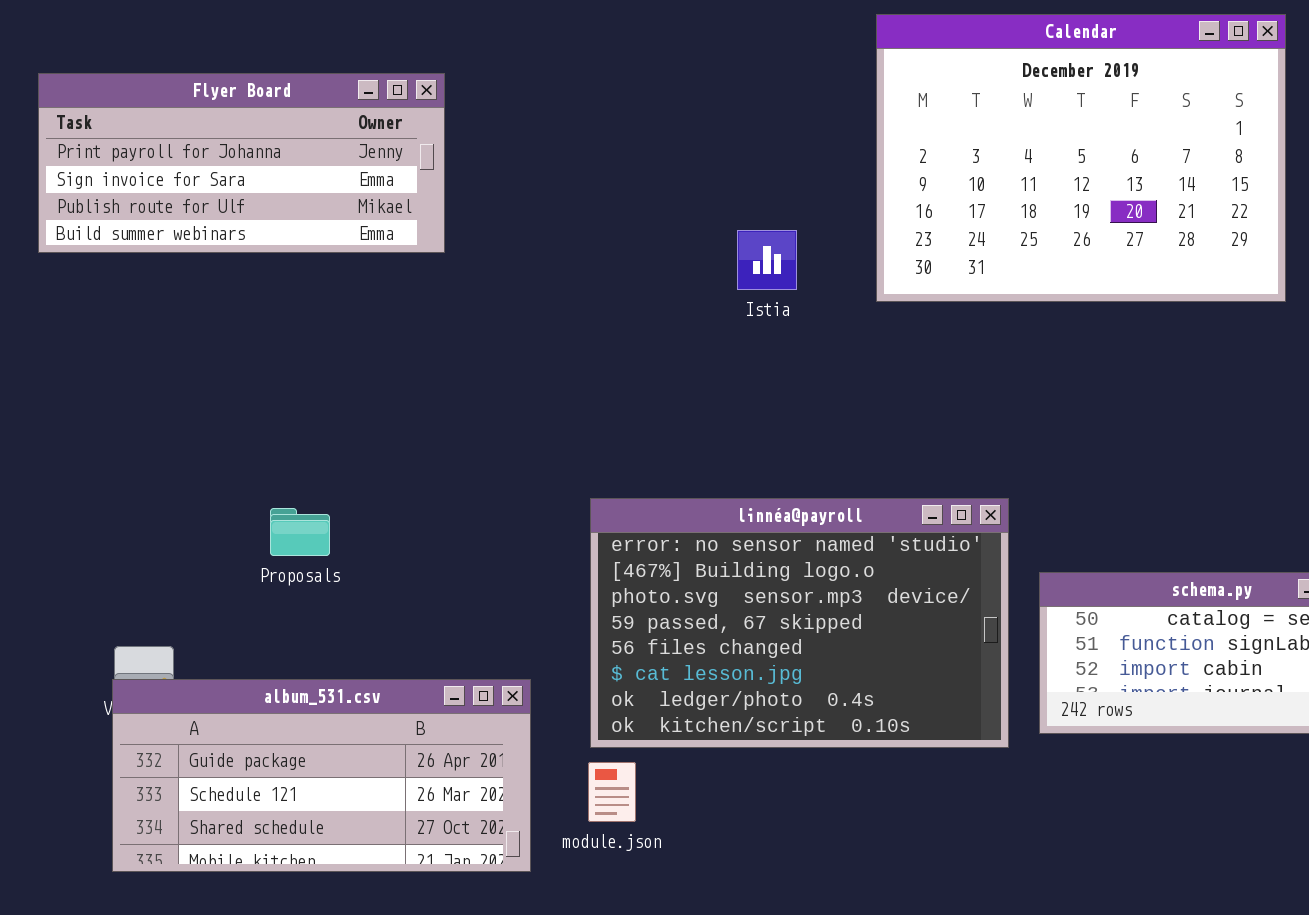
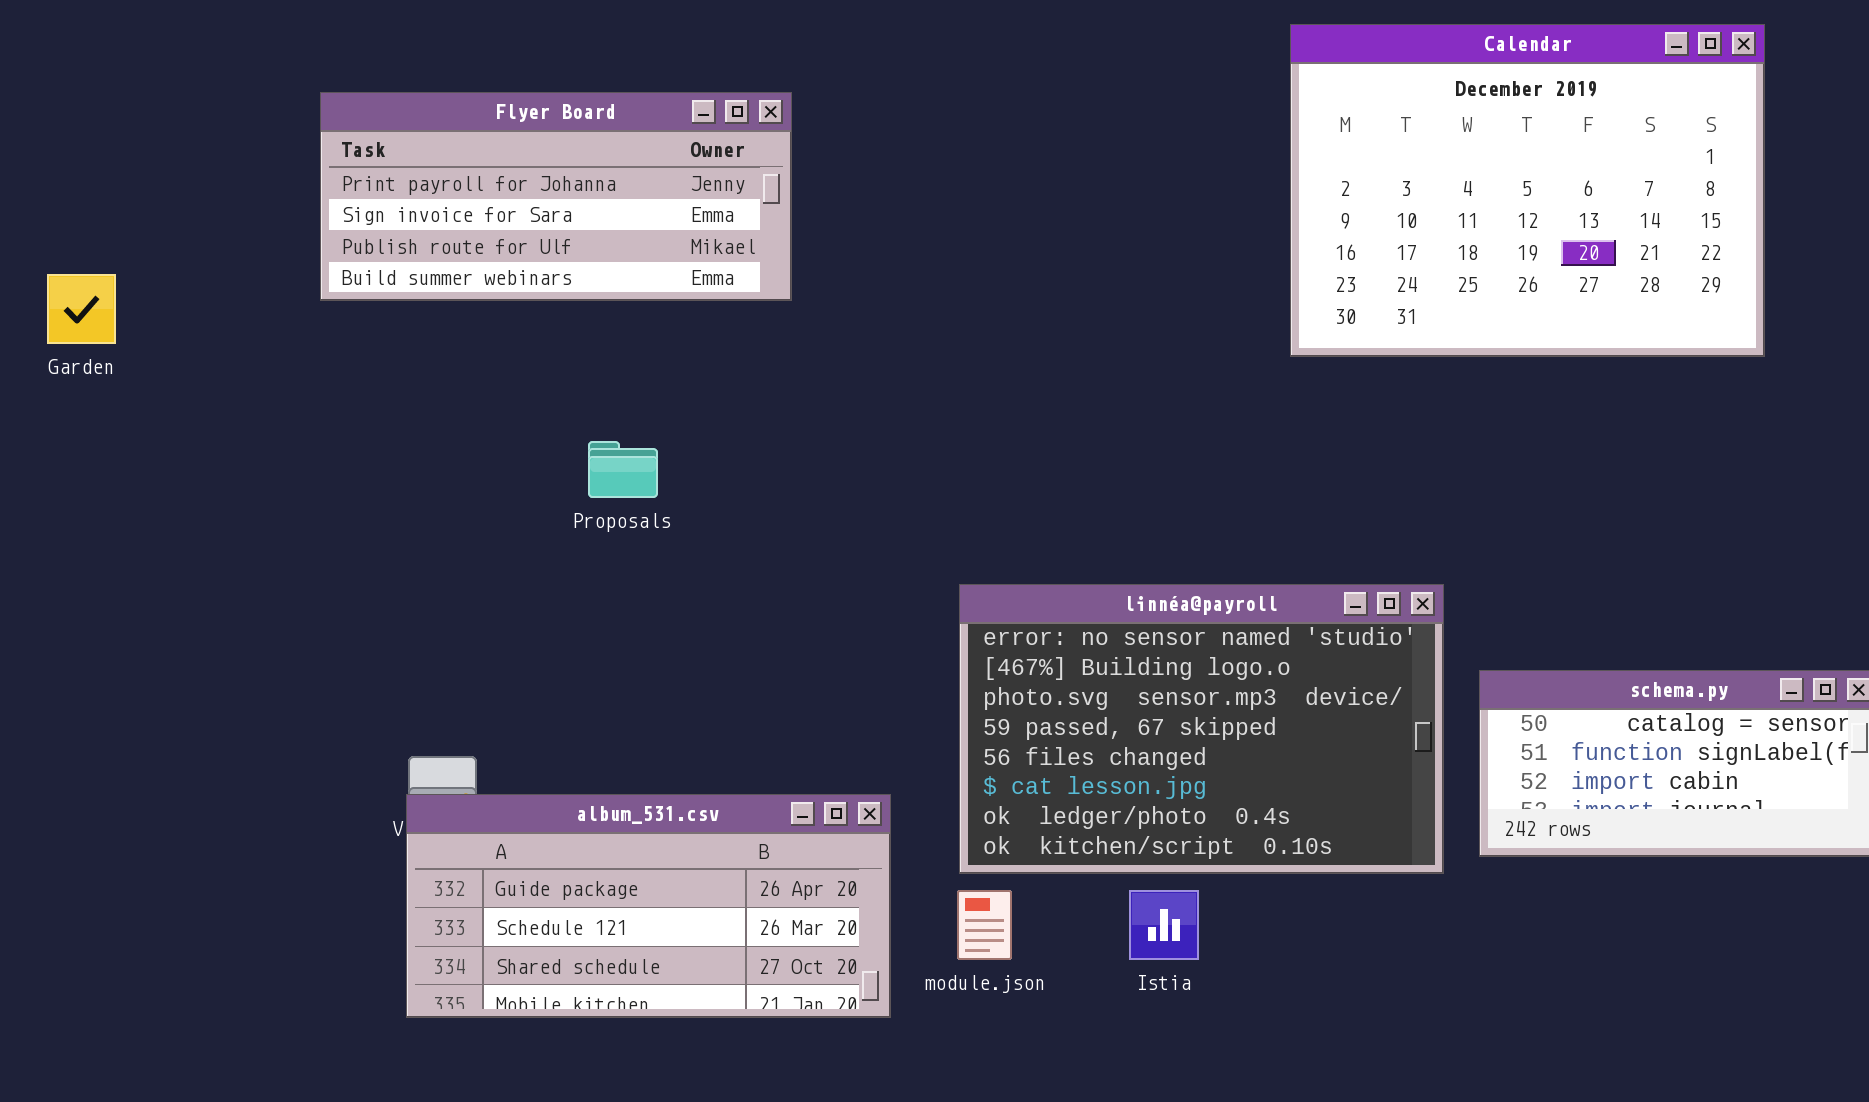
Istia: [737,230,797,290] -> [1129,890,1199,960], moved
Proposals: [270,508,330,556] -> [588,441,658,498], moved

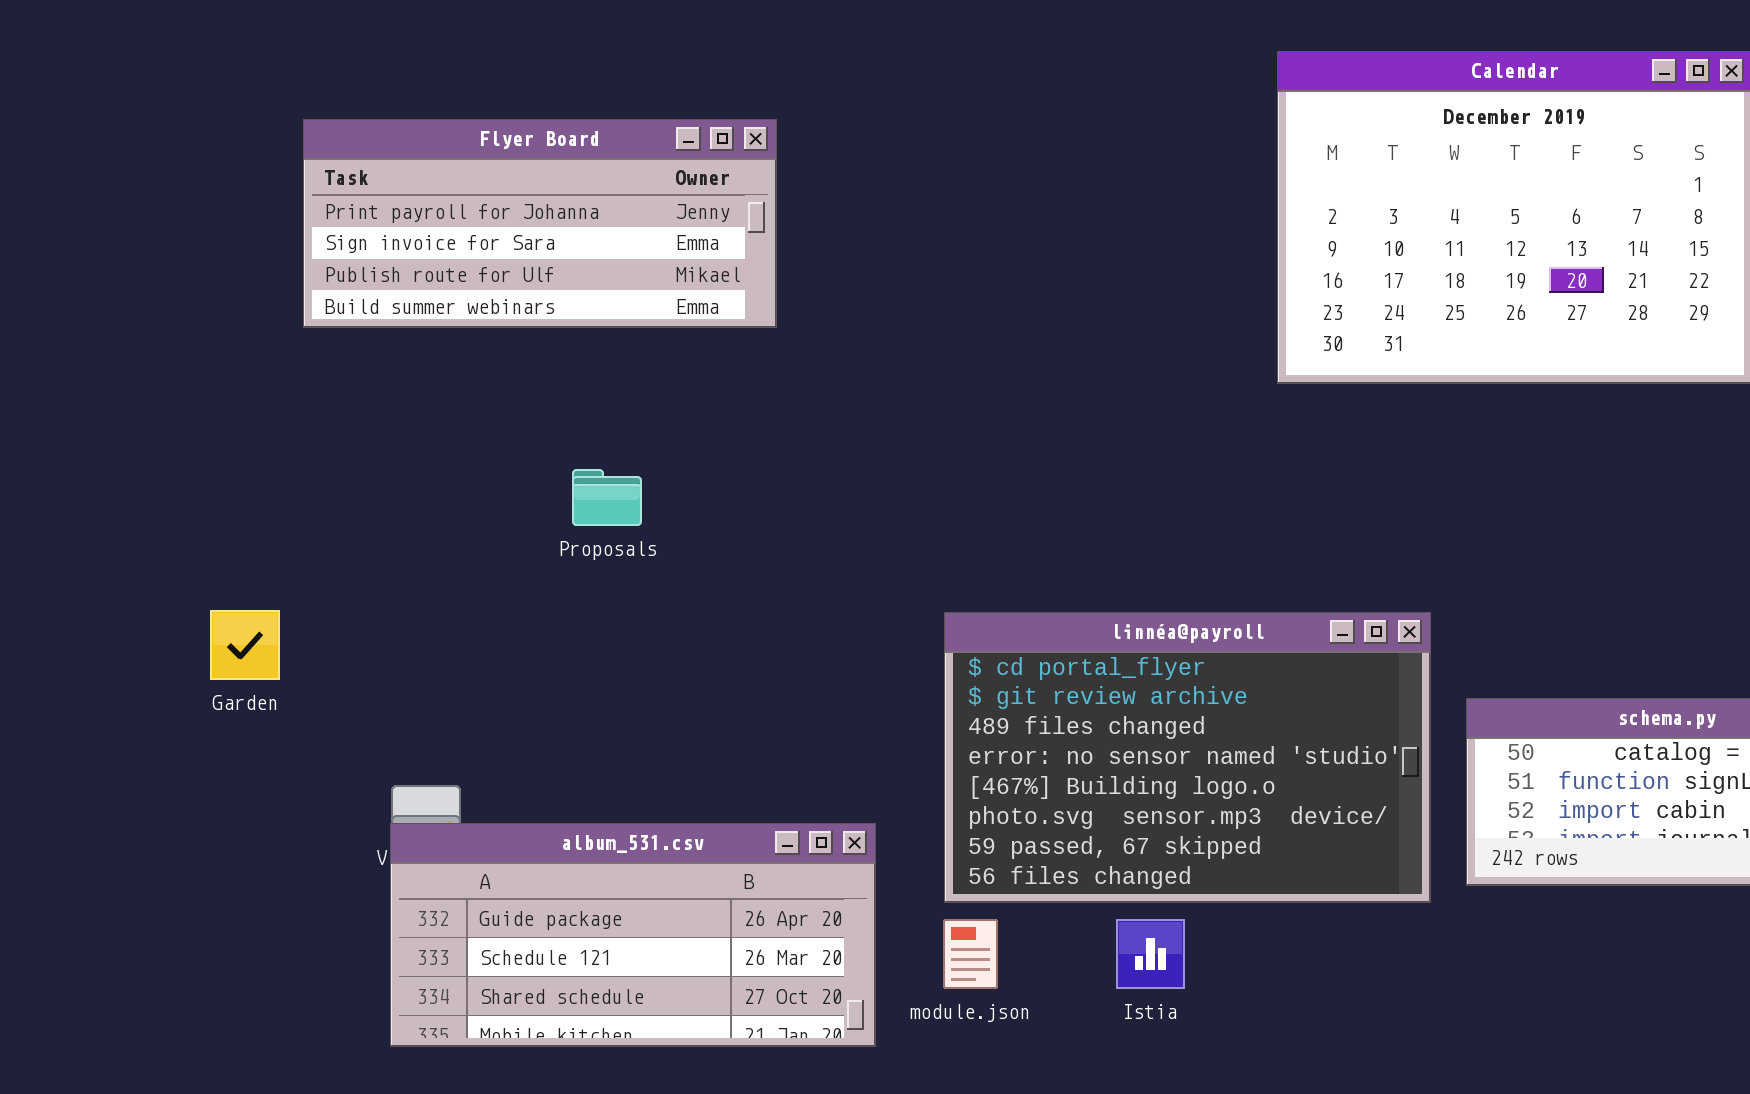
Garden: [47,274,116,344] -> [210,610,280,680], moved
linnéa@payroll: [959,584,1444,874] -> [944,612,1431,903], scrolled up 3 rows

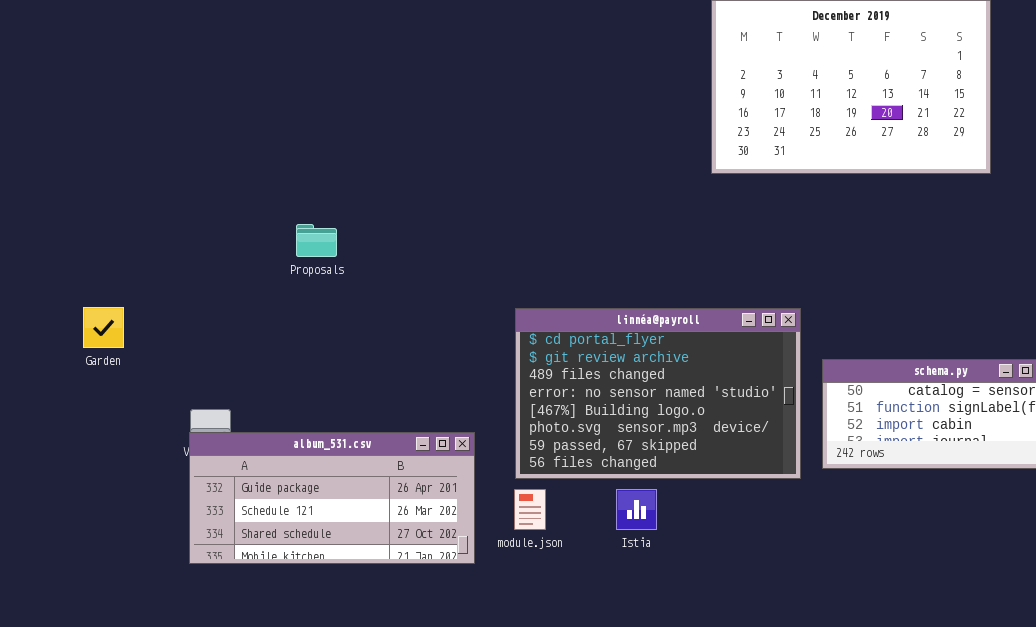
Flyer Board: [303,119,777,328] -> none, closed

